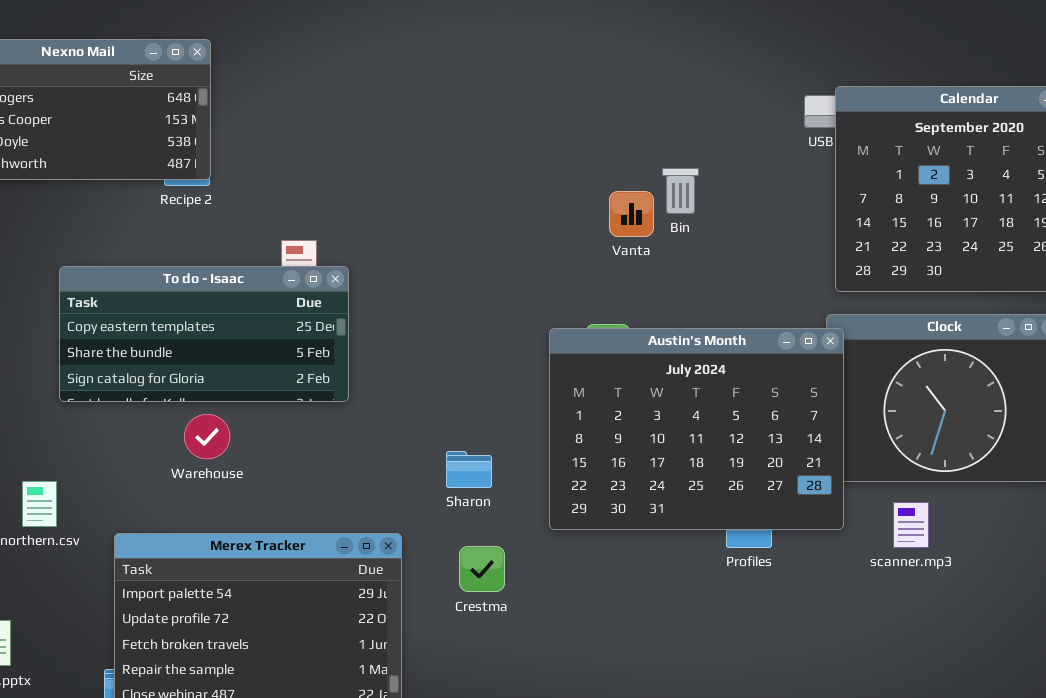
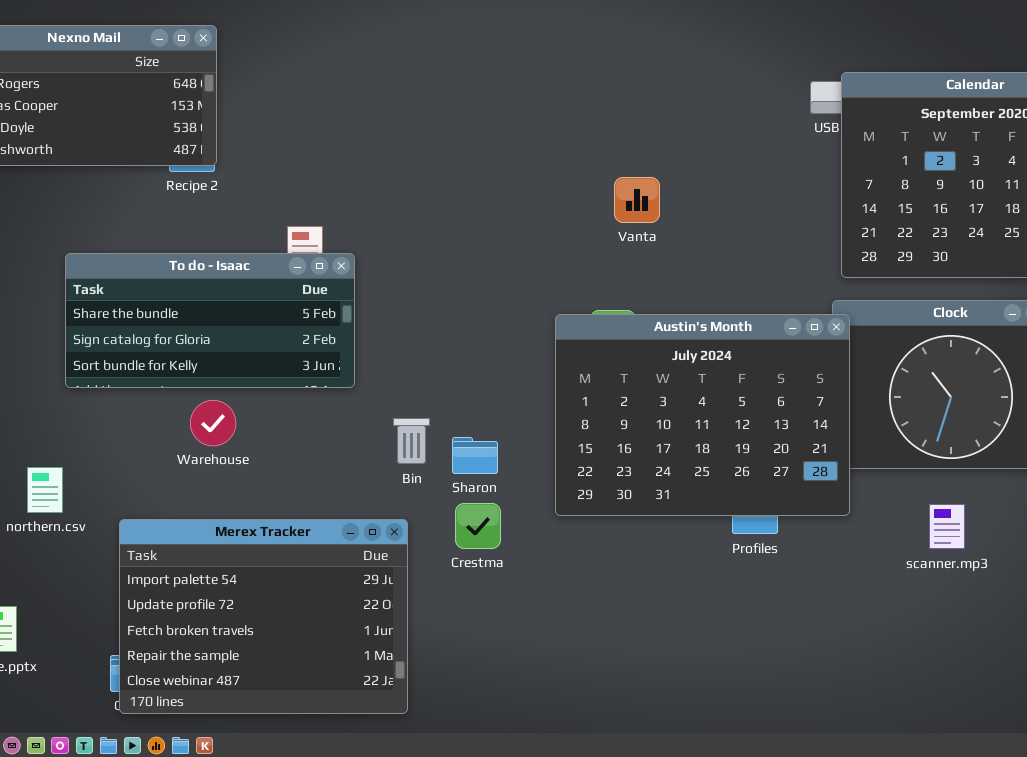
Bin: [662,168,699,214] -> [393,418,430,464], moved
To do - Isaac: [59,266,349,402] -> [65,253,355,388], scrolled down 1 row
scanner.mp3: [893,502,929,548] -> [929,504,965,549], moved
Crestma: [459,546,505,592] -> [455,503,501,549], moved

